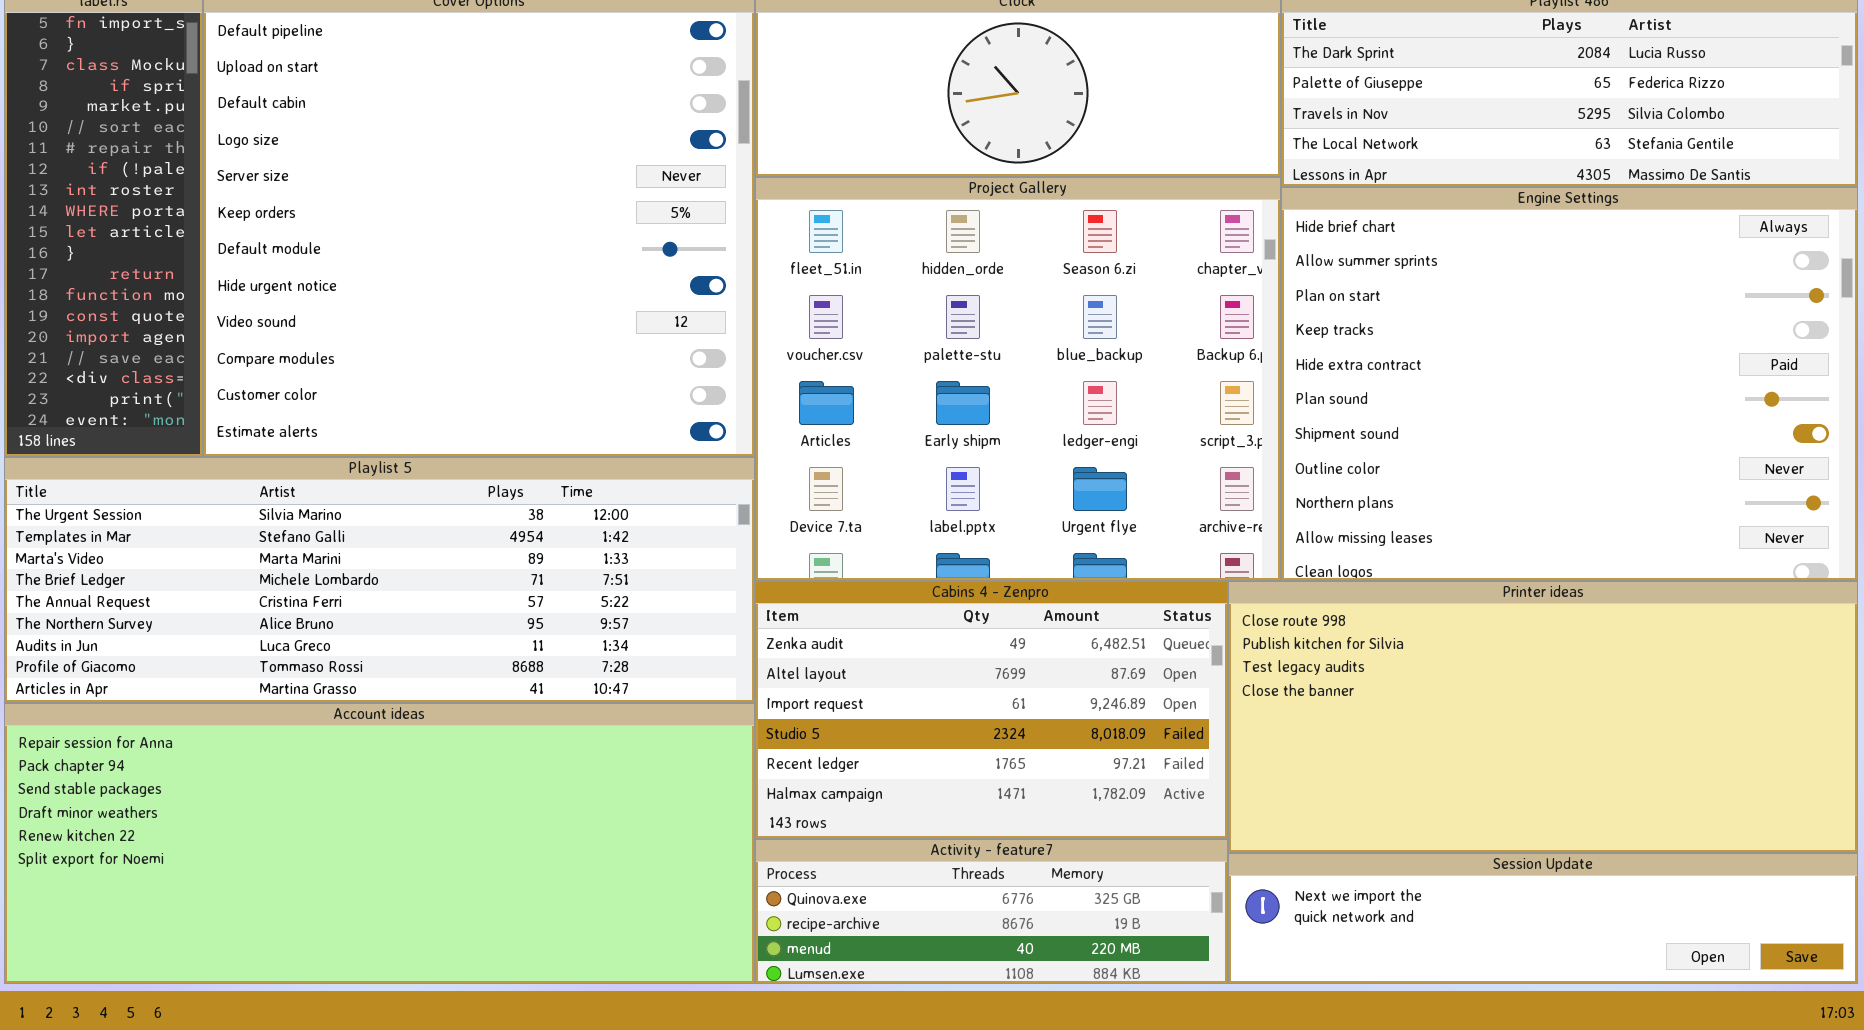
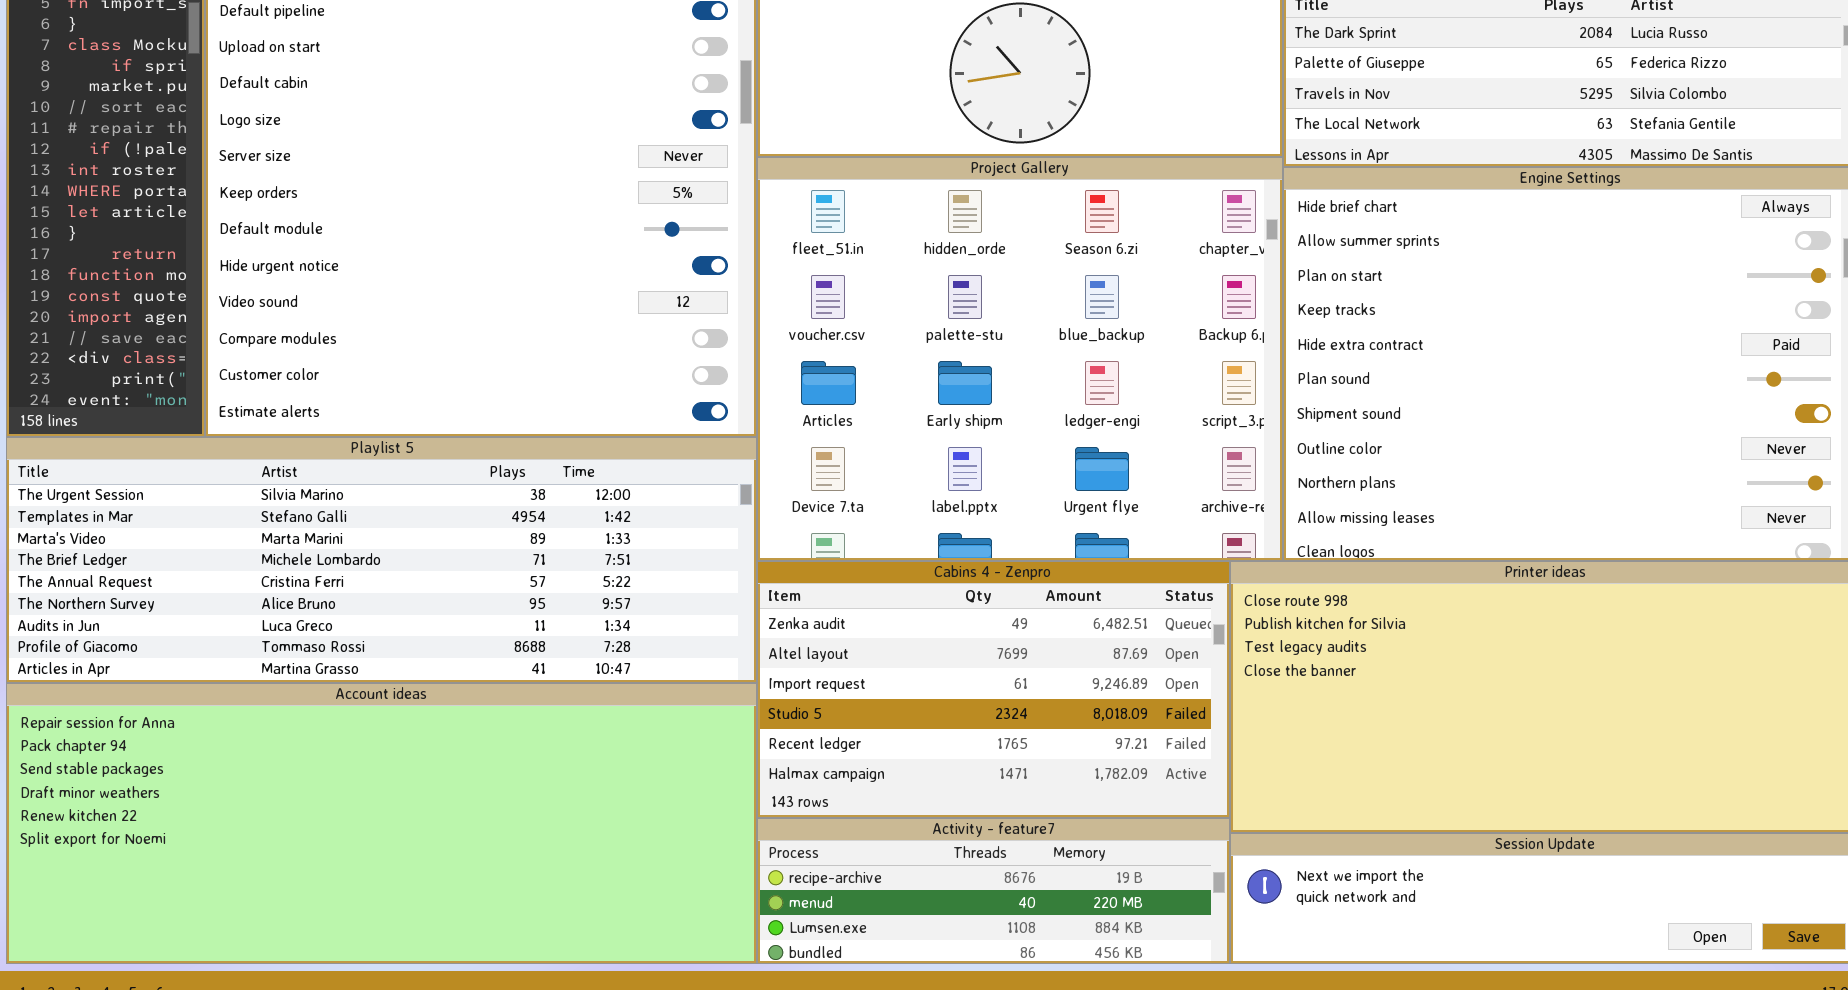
Activity - feature7: [755,839,1228,984] -> [757,818,1230,964], scrolled down 1 row

